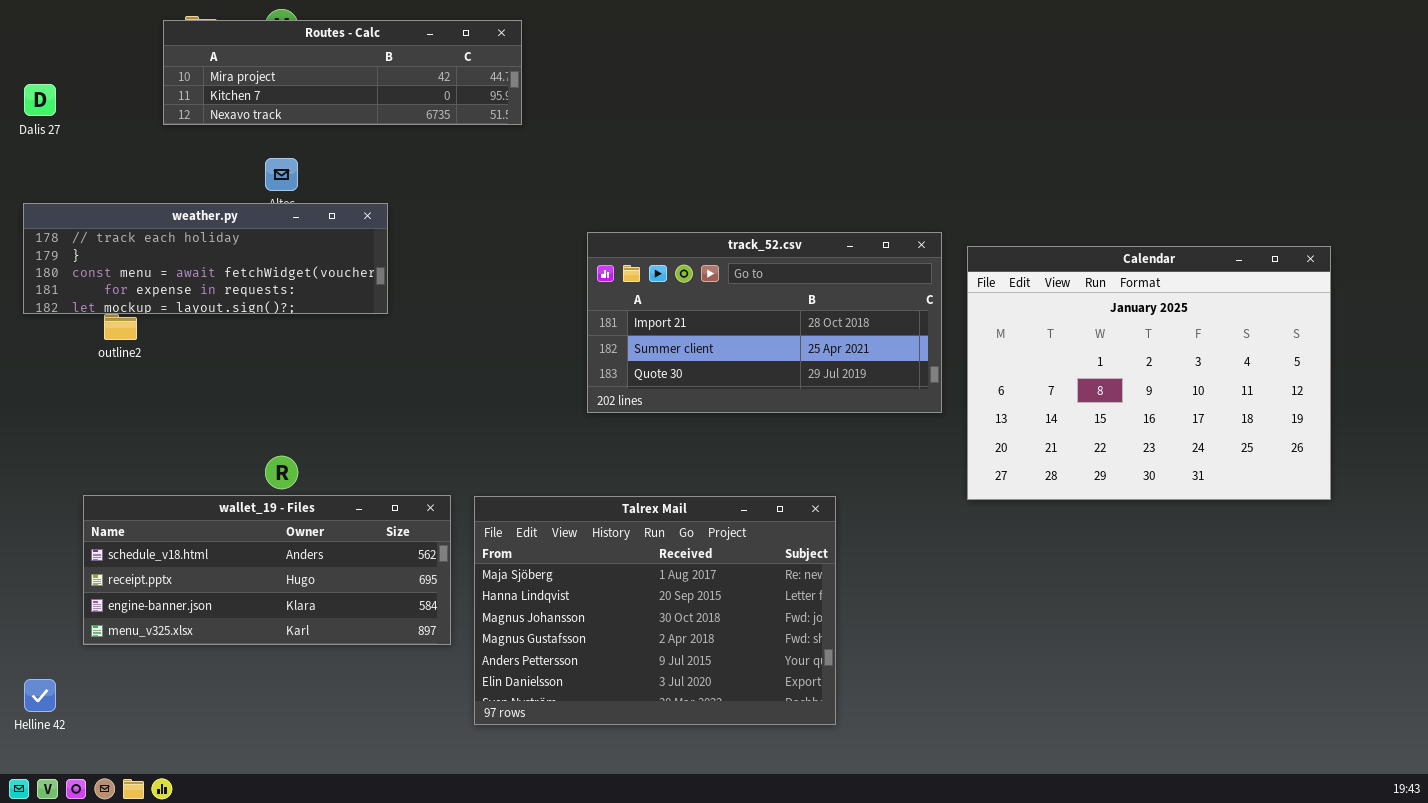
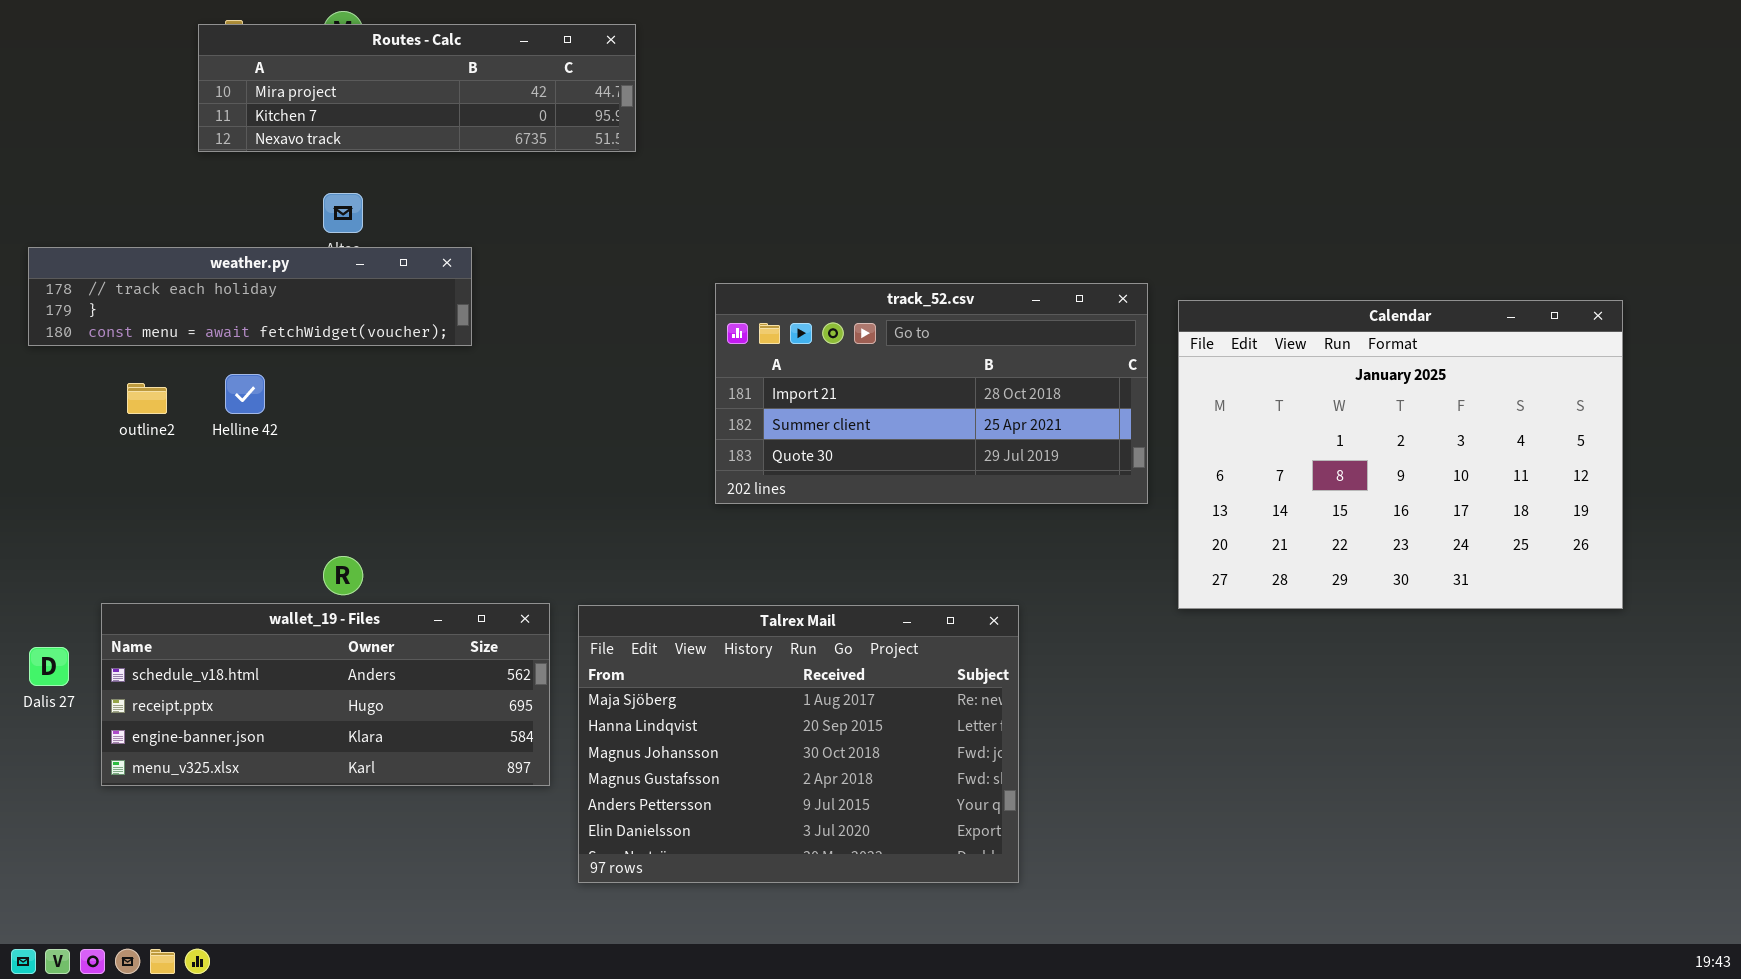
Dalis 27: [24,84,56,116] -> [29,647,69,686], moved
weather.py: [23,203,388,314] -> [28,247,472,346], resized
Helline 42: [24,679,56,712] -> [225,374,265,414], moved

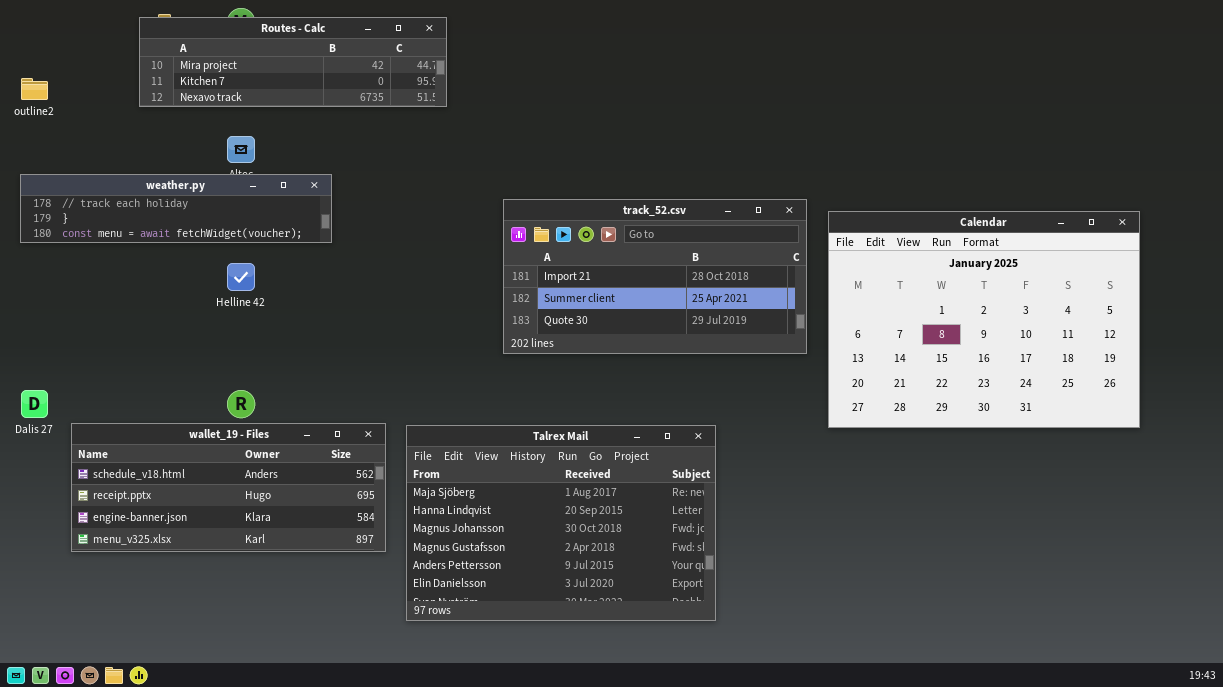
Helline 42: [225,374,265,414] -> [227,263,255,291], moved
outline2: [127,383,167,414] -> [21,78,48,100], moved
Dalis 27: [29,647,69,686] -> [21,390,48,418], moved

